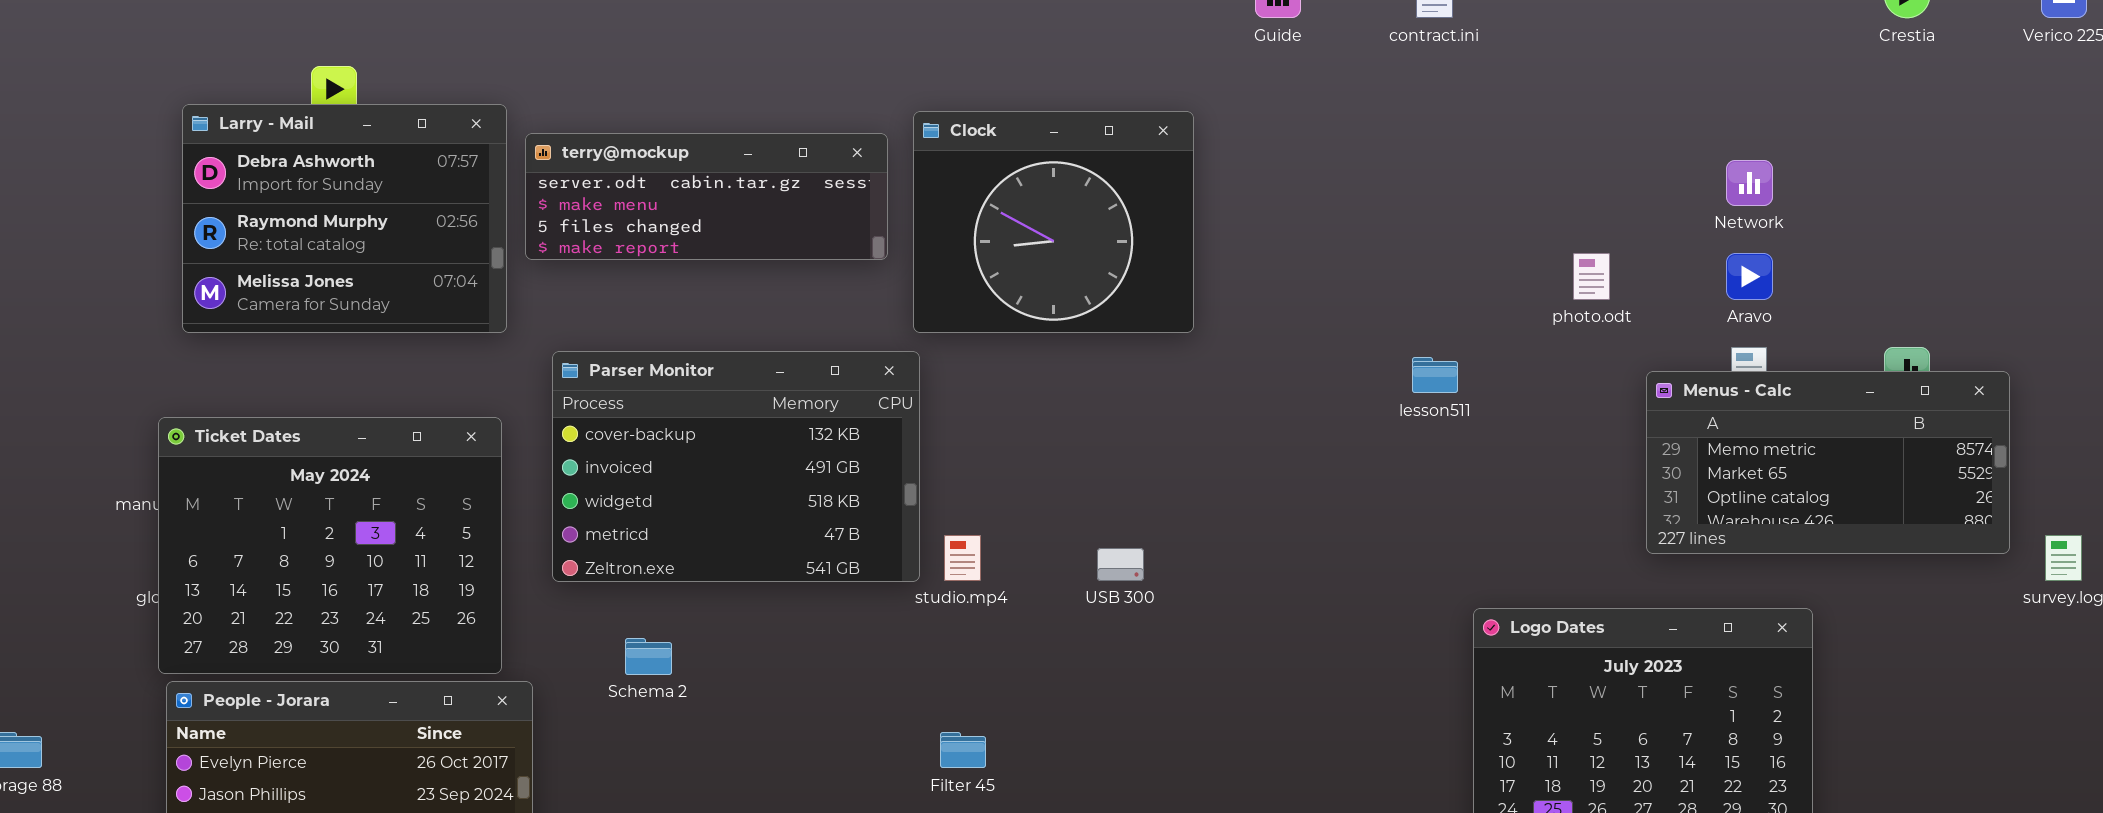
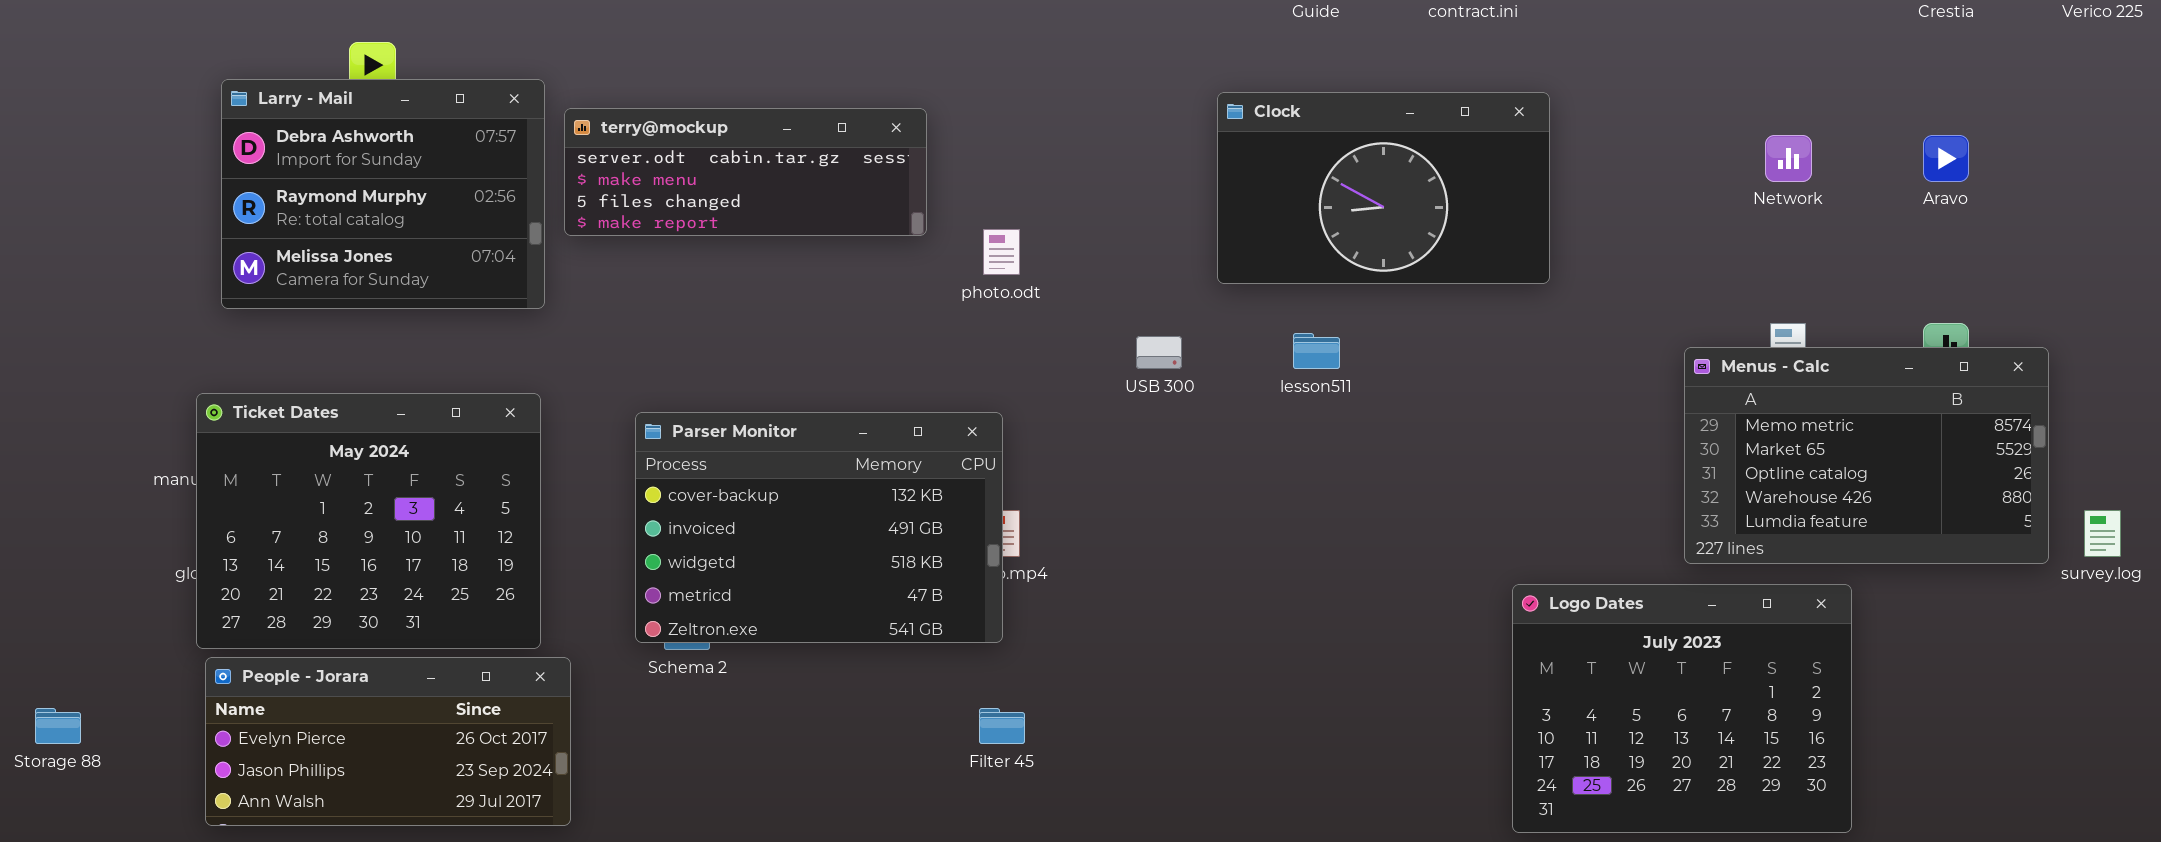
Clock: [913,111,1194,333] -> [1217,92,1550,284], moved, resized
photo.odt: [1573,253,1610,300] -> [983,229,1020,275], moved
Aravo: [1726,253,1773,300] -> [1923,135,1969,182], moved
Parser Monitor: [552,351,920,582] -> [635,412,1003,643], moved
lesson511: [1412,357,1458,393] -> [1293,333,1340,369], moved
Menus - Calc: [1646,371,2010,554] -> [1684,347,2049,564], resized
USB 300: [1097,548,1144,581] -> [1136,336,1182,369], moved

